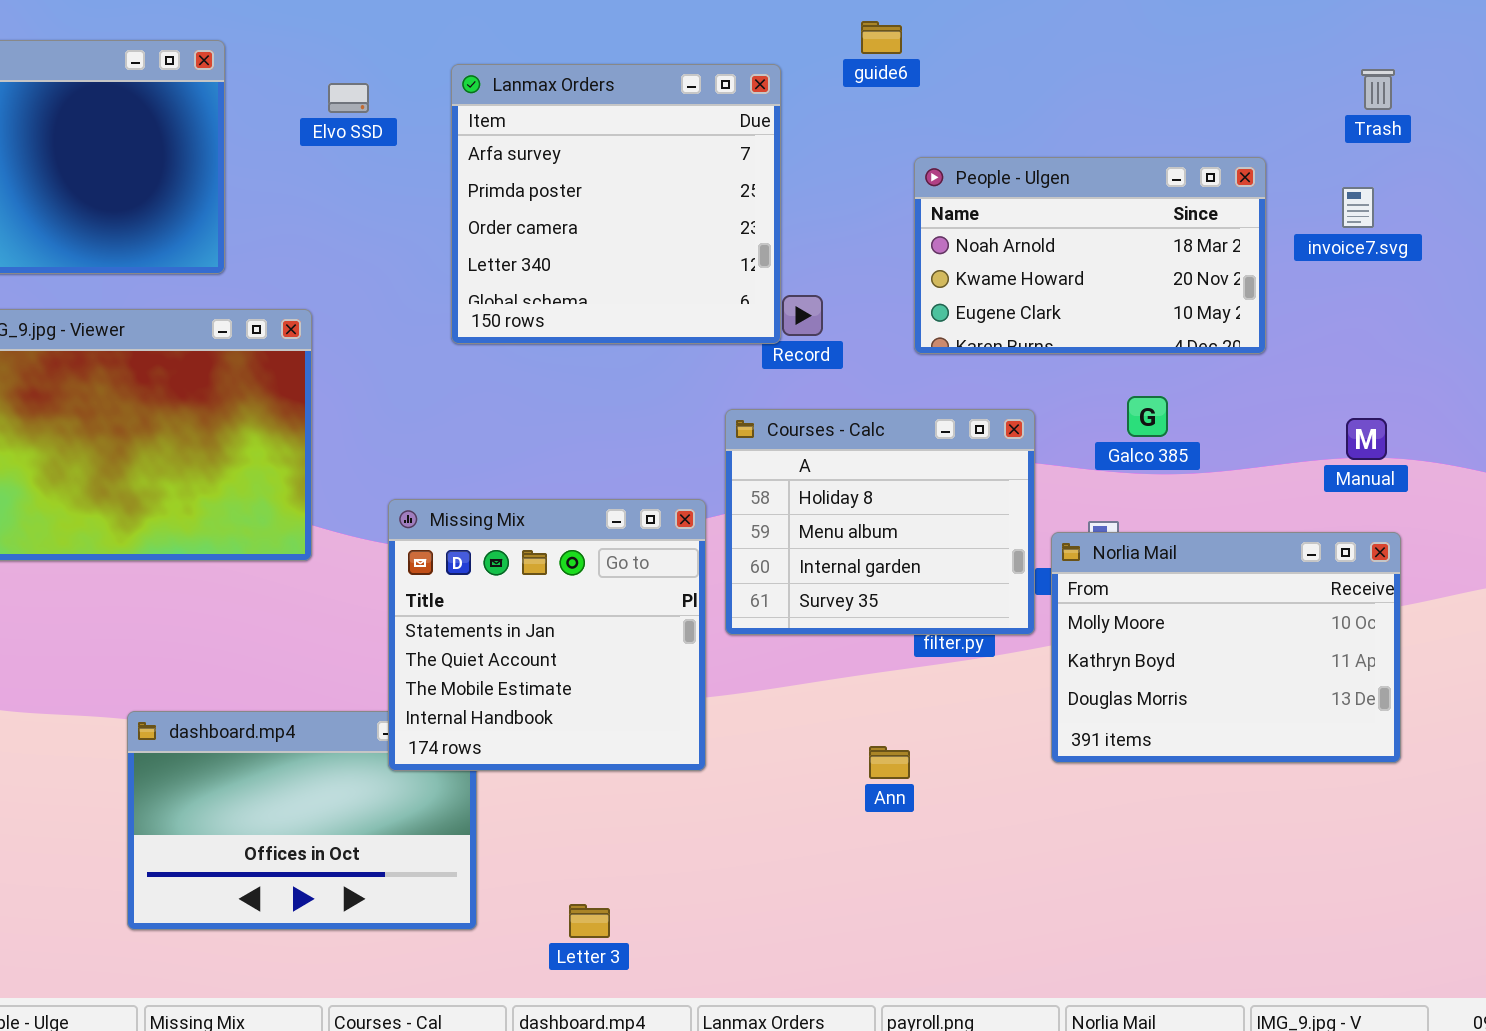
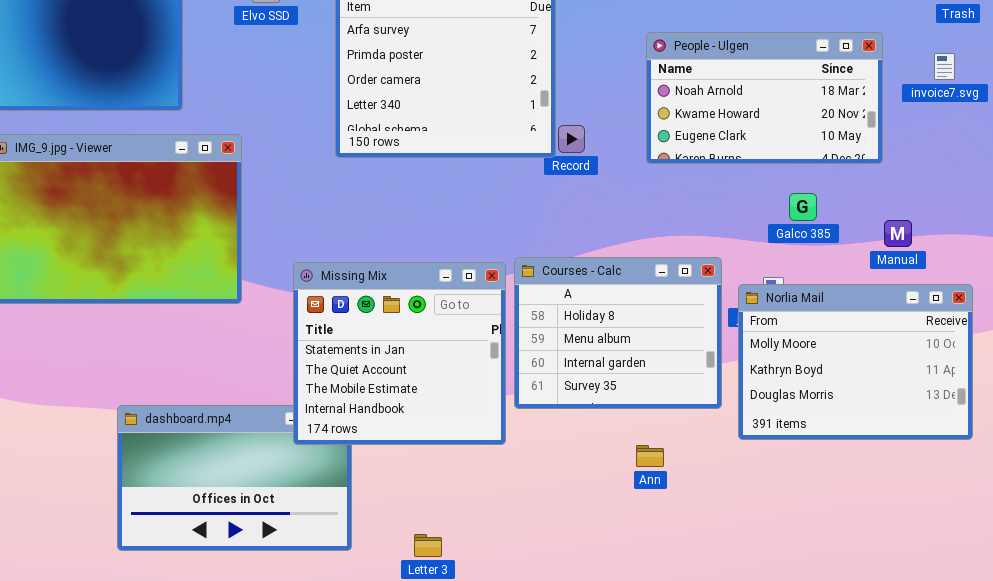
Courses - Calc: [725,409,1035,635] -> [514,257,722,409], moved
Manual: [1346,418,1387,460] -> [884,220,912,247], moved
Ann: [869,746,910,779] -> [636,445,664,467], moved

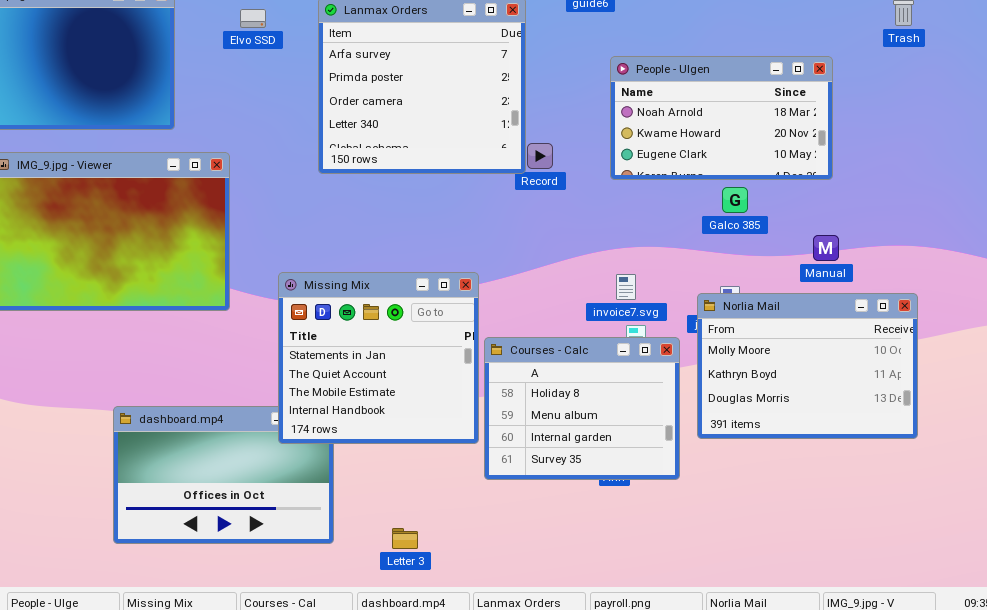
invoice7.svg: [934,53,955,80] -> [616,274,636,300], moved
Galco 385: [789,193,817,221] -> [722,187,748,213], moved
Manual: [884,220,912,247] -> [813,235,839,261], moved
Courses - Calc: [514,257,722,409] -> [484,337,680,480], moved

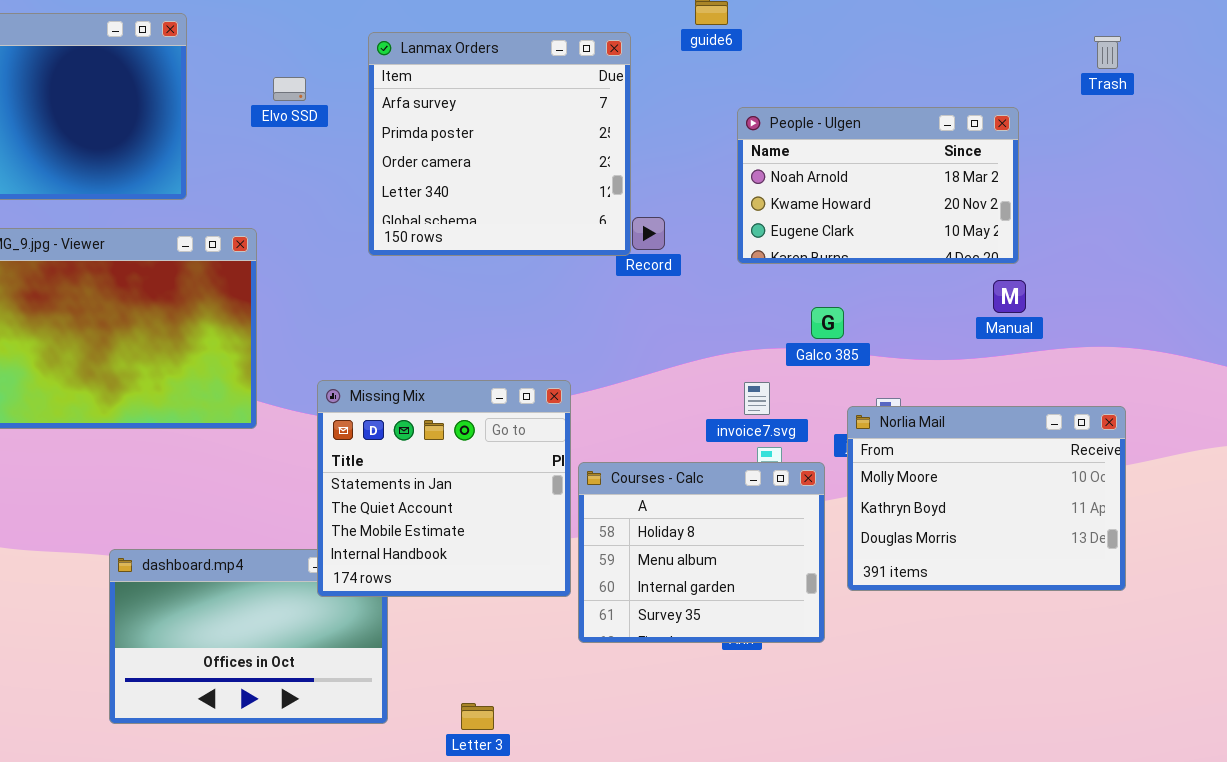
Elvo SSD: [240,9,266,28] -> [273,77,306,101], moved
Galco 385: [722,187,748,213] -> [811,307,844,339], moved
Manual: [813,235,839,261] -> [993,280,1026,313], moved

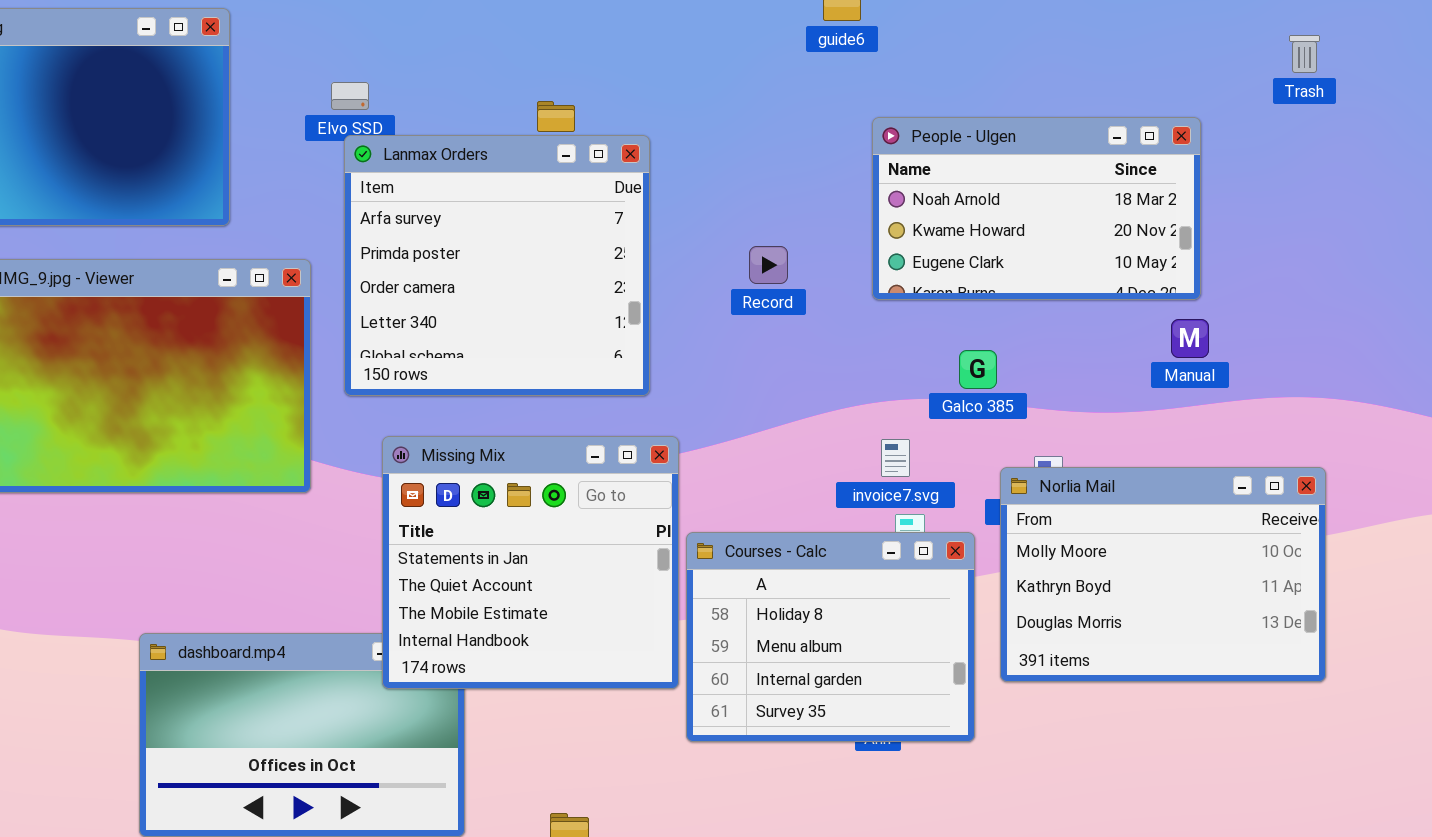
Lanmax Orders: [368,32,631,256] -> [344,135,650,396], moved

